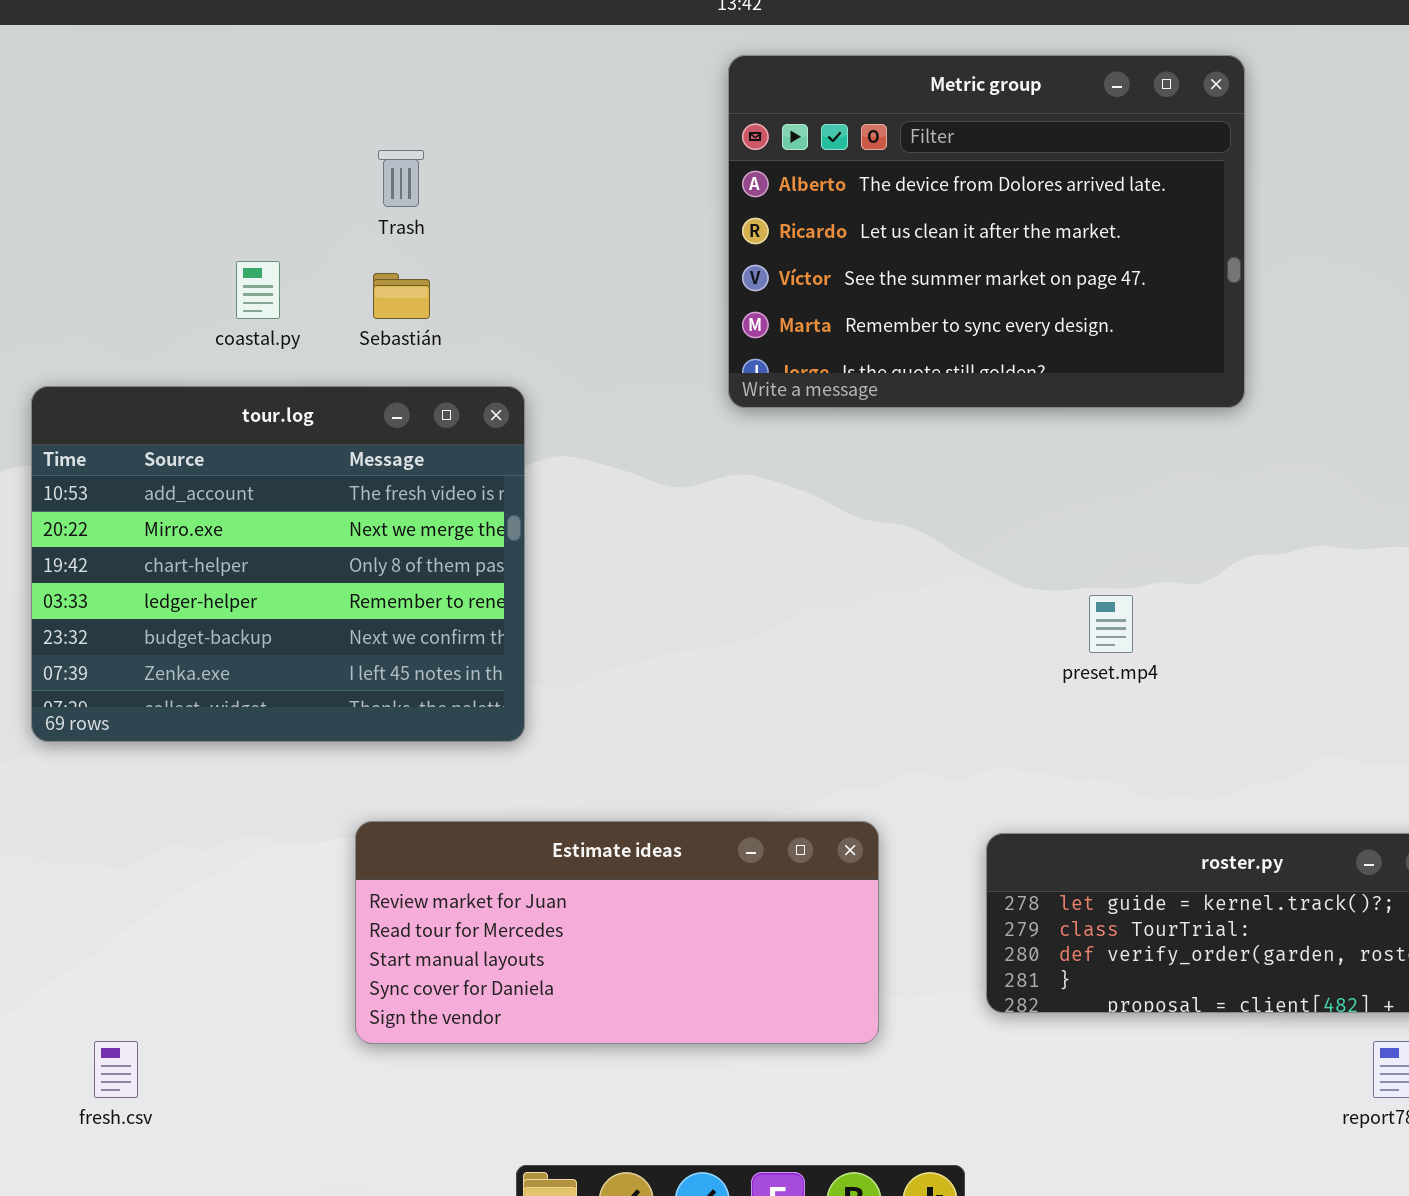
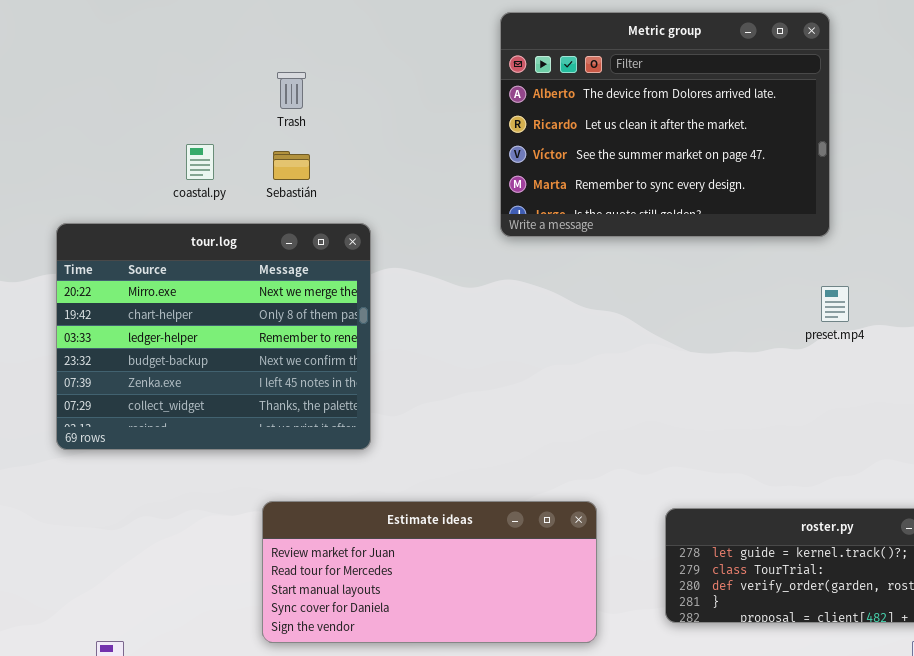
tour.log: [31,386,525,742] -> [56,223,371,450], scrolled down 1 row
preset.mp4: [1089,595,1133,653] -> [821,286,849,322], moved

